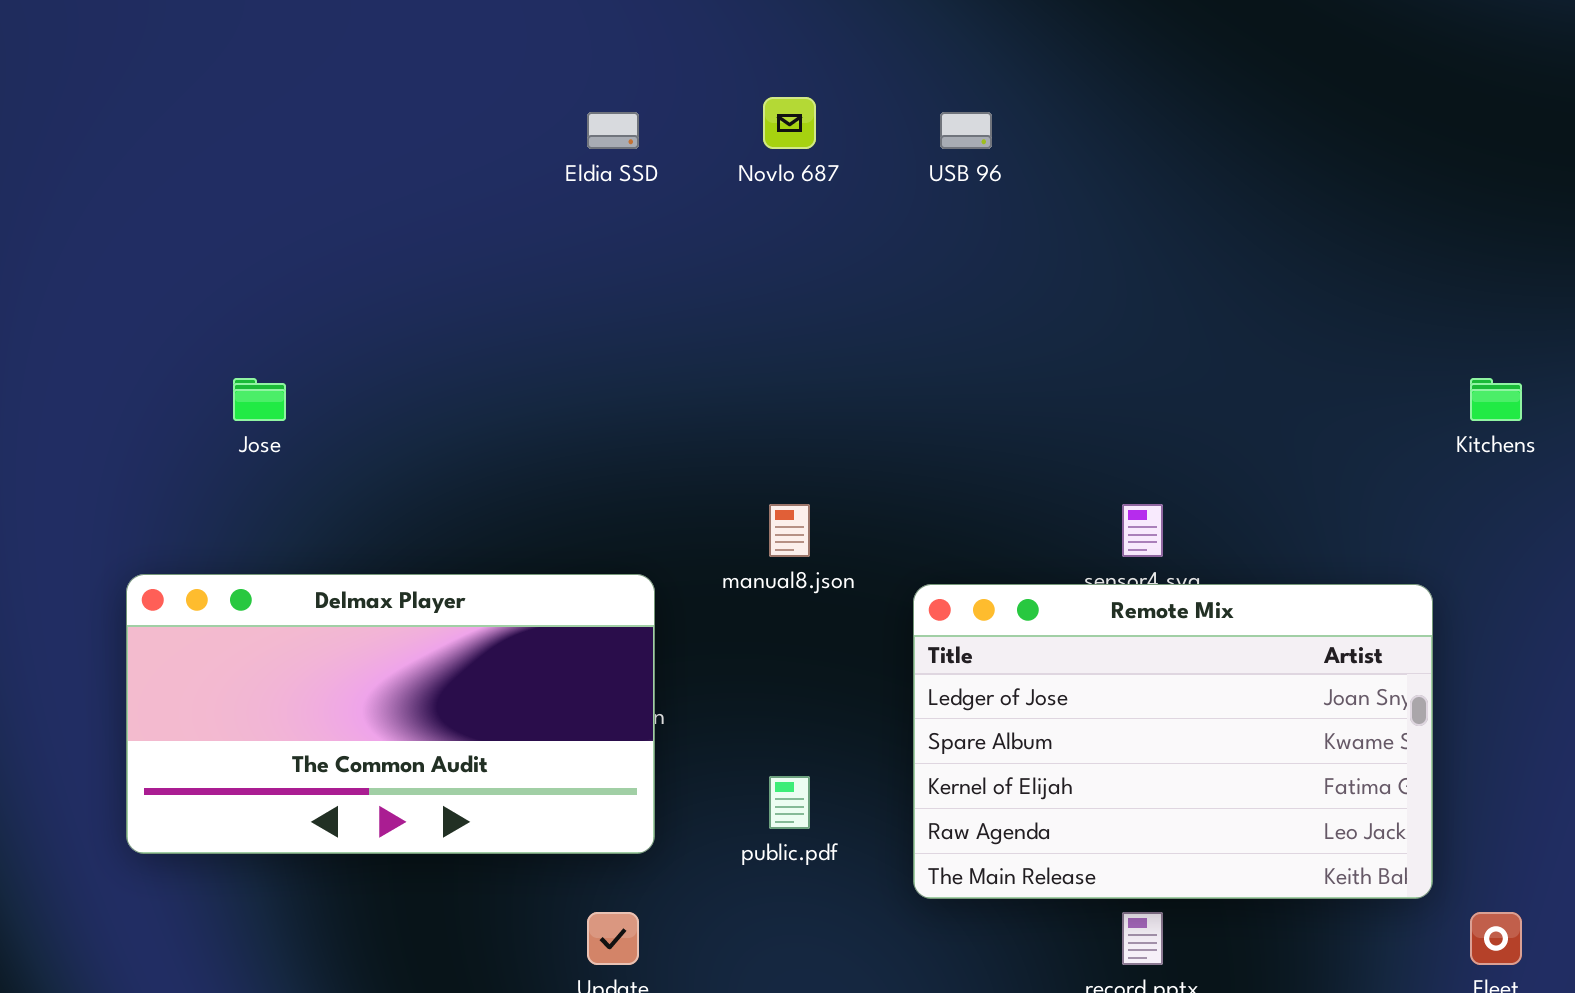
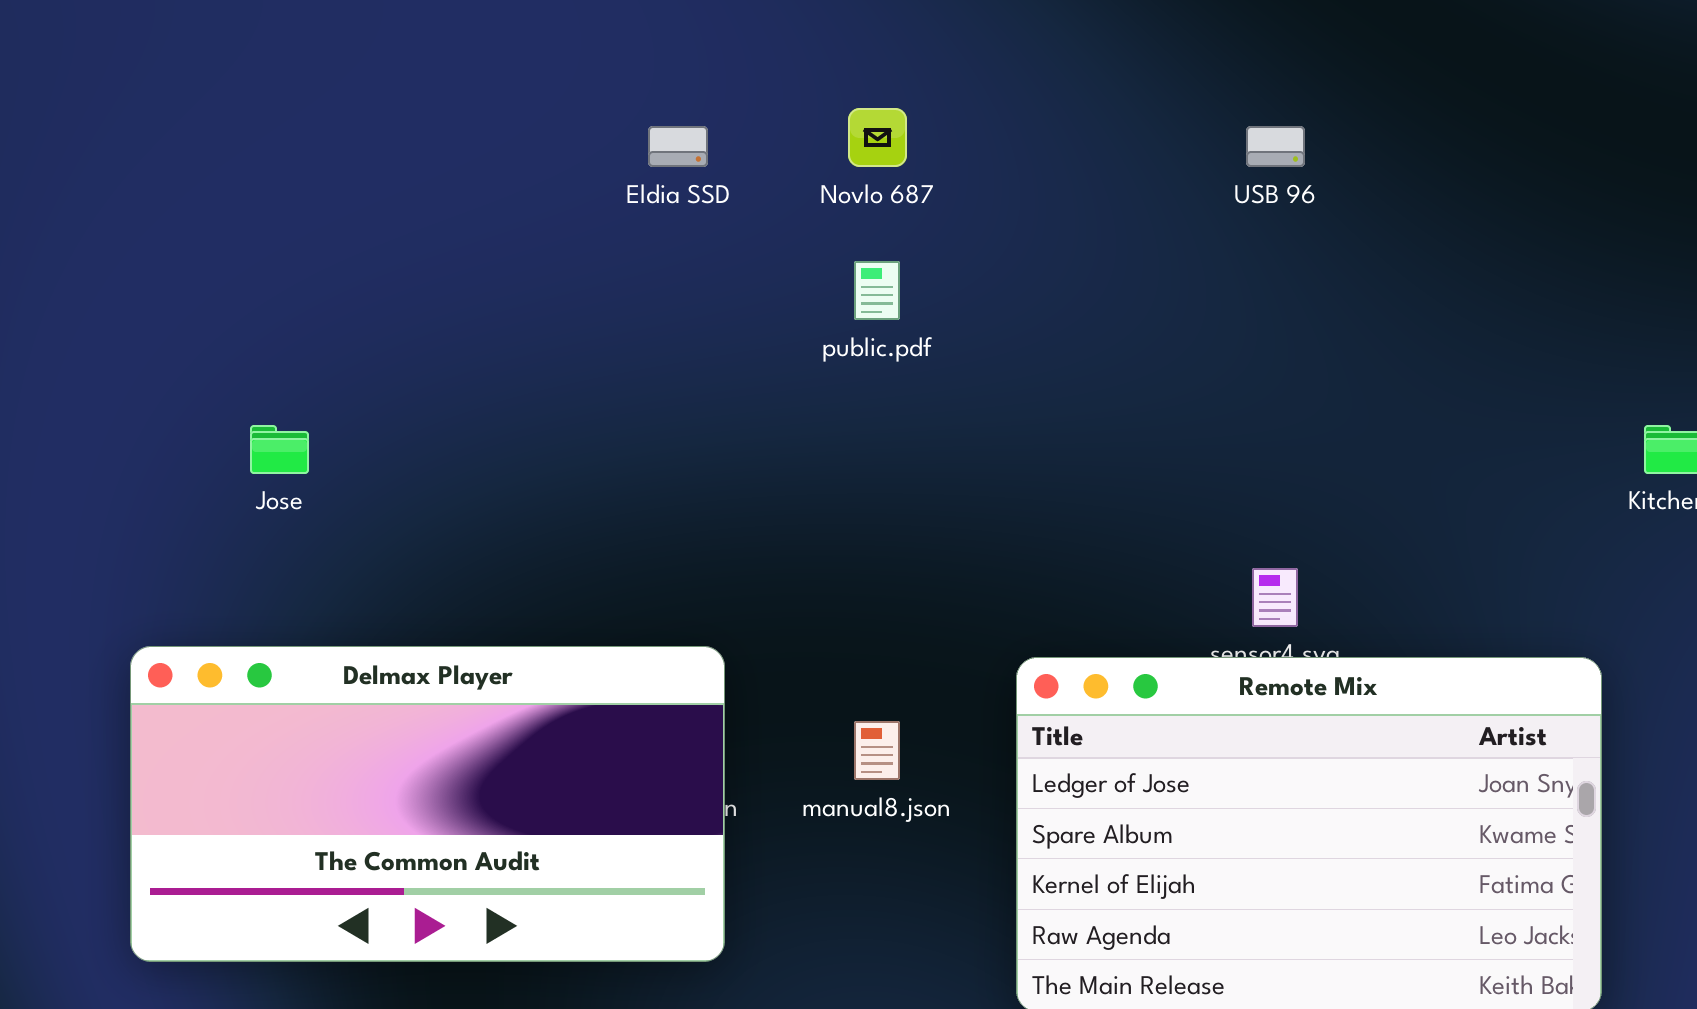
USB 96: [940,112,992,149] -> [1246,126,1305,167], moved
manual8.json: [769,504,810,557] -> [854,721,900,780], moved
public.pdf: [769,776,810,829] -> [854,261,900,320], moved

